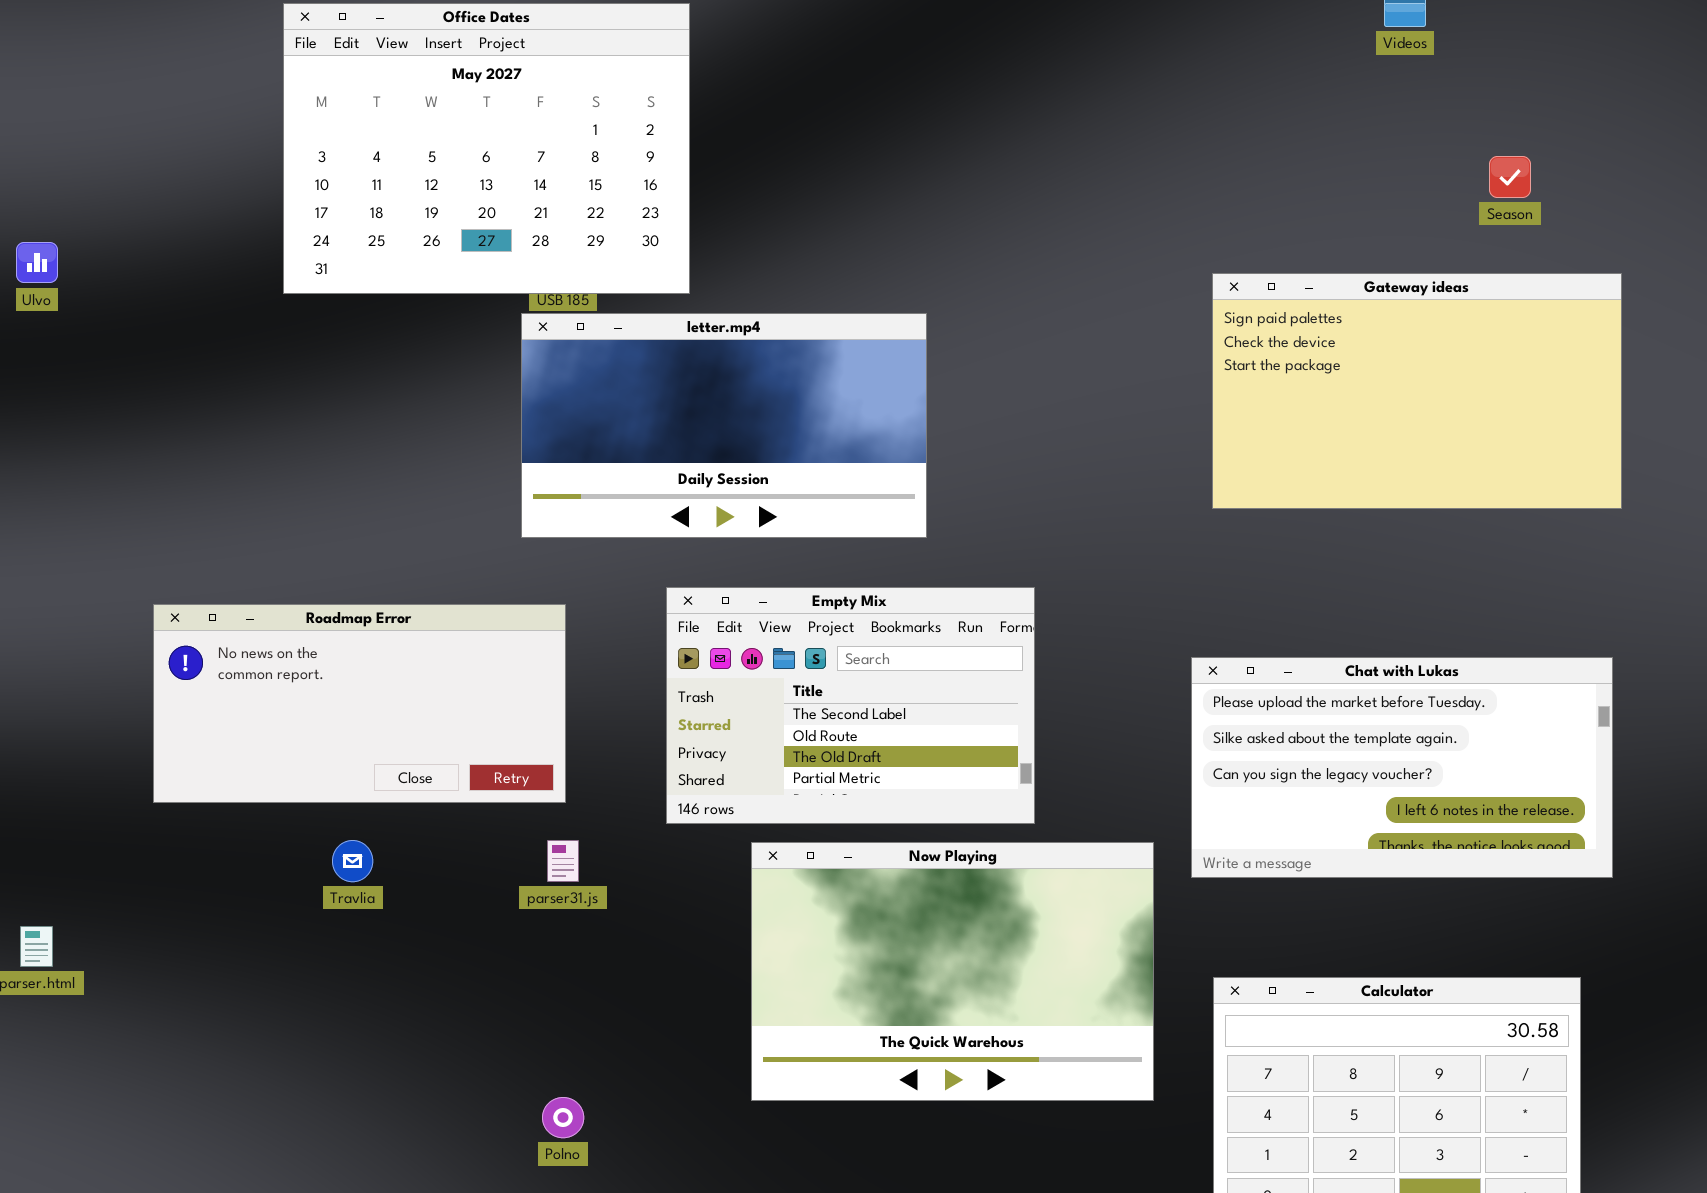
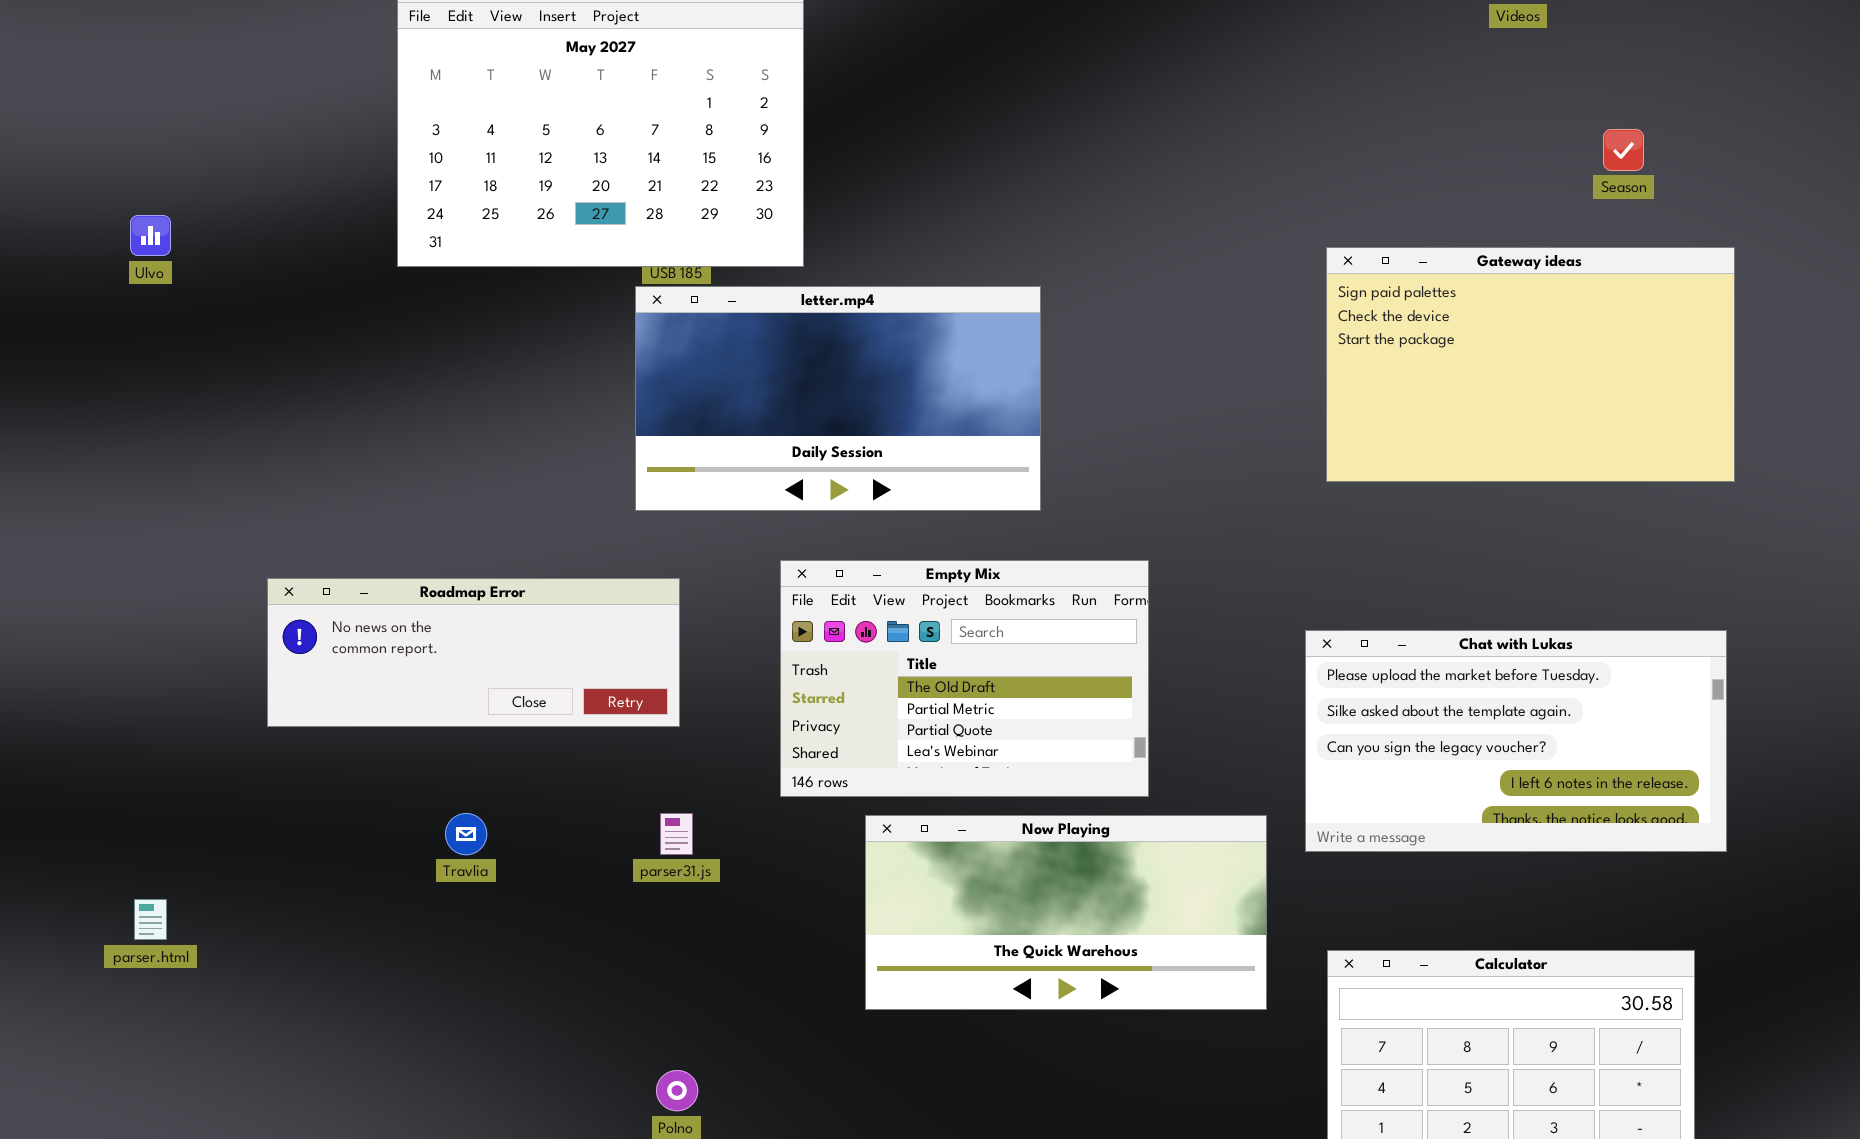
Empty Mix: [666,587,1035,824] -> [780,560,1149,797], scrolled down 2 rows
Roadmap Error: [153,604,566,803] -> [267,578,680,727], resized
Now Playing: [751,842,1154,1101] -> [865,815,1267,1010], resized

